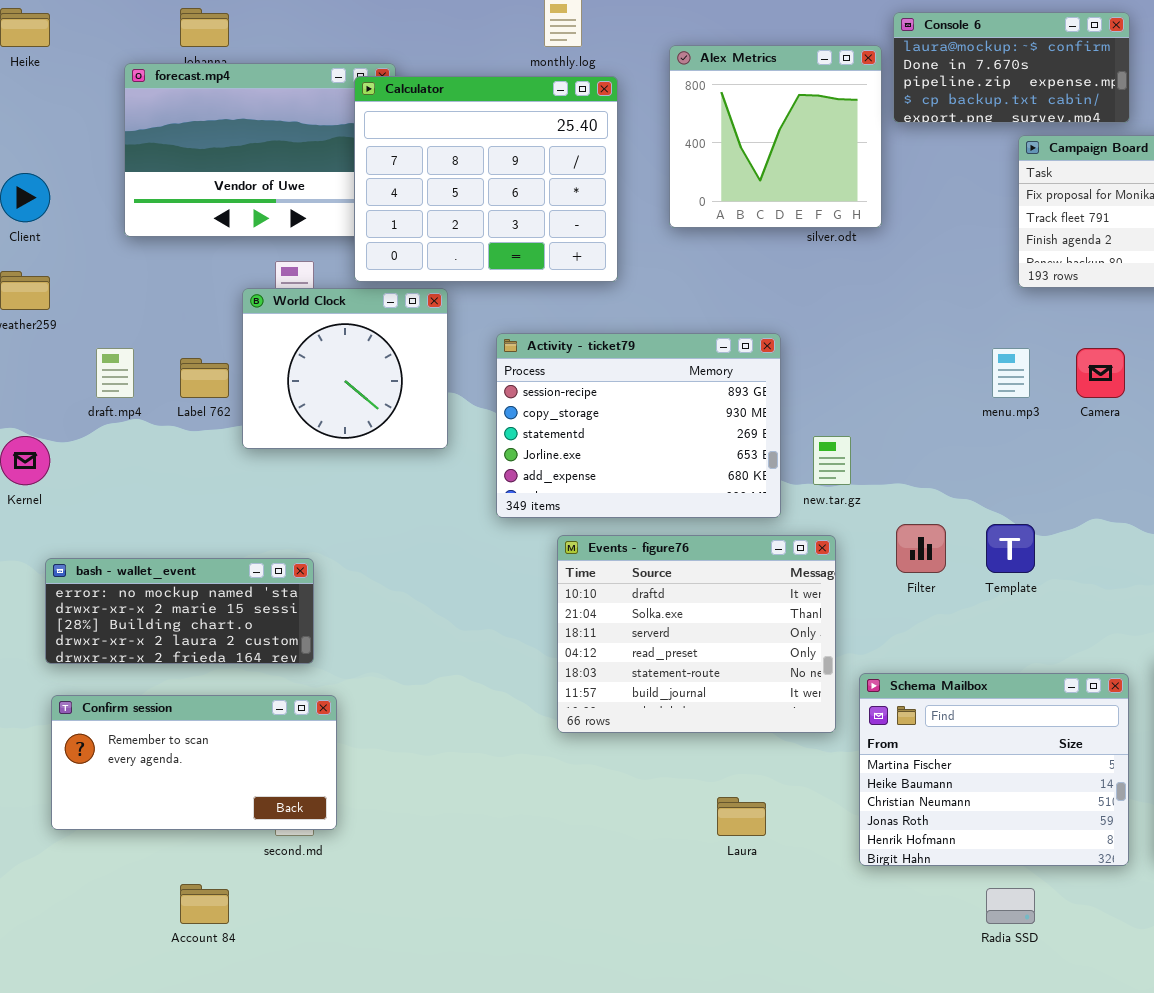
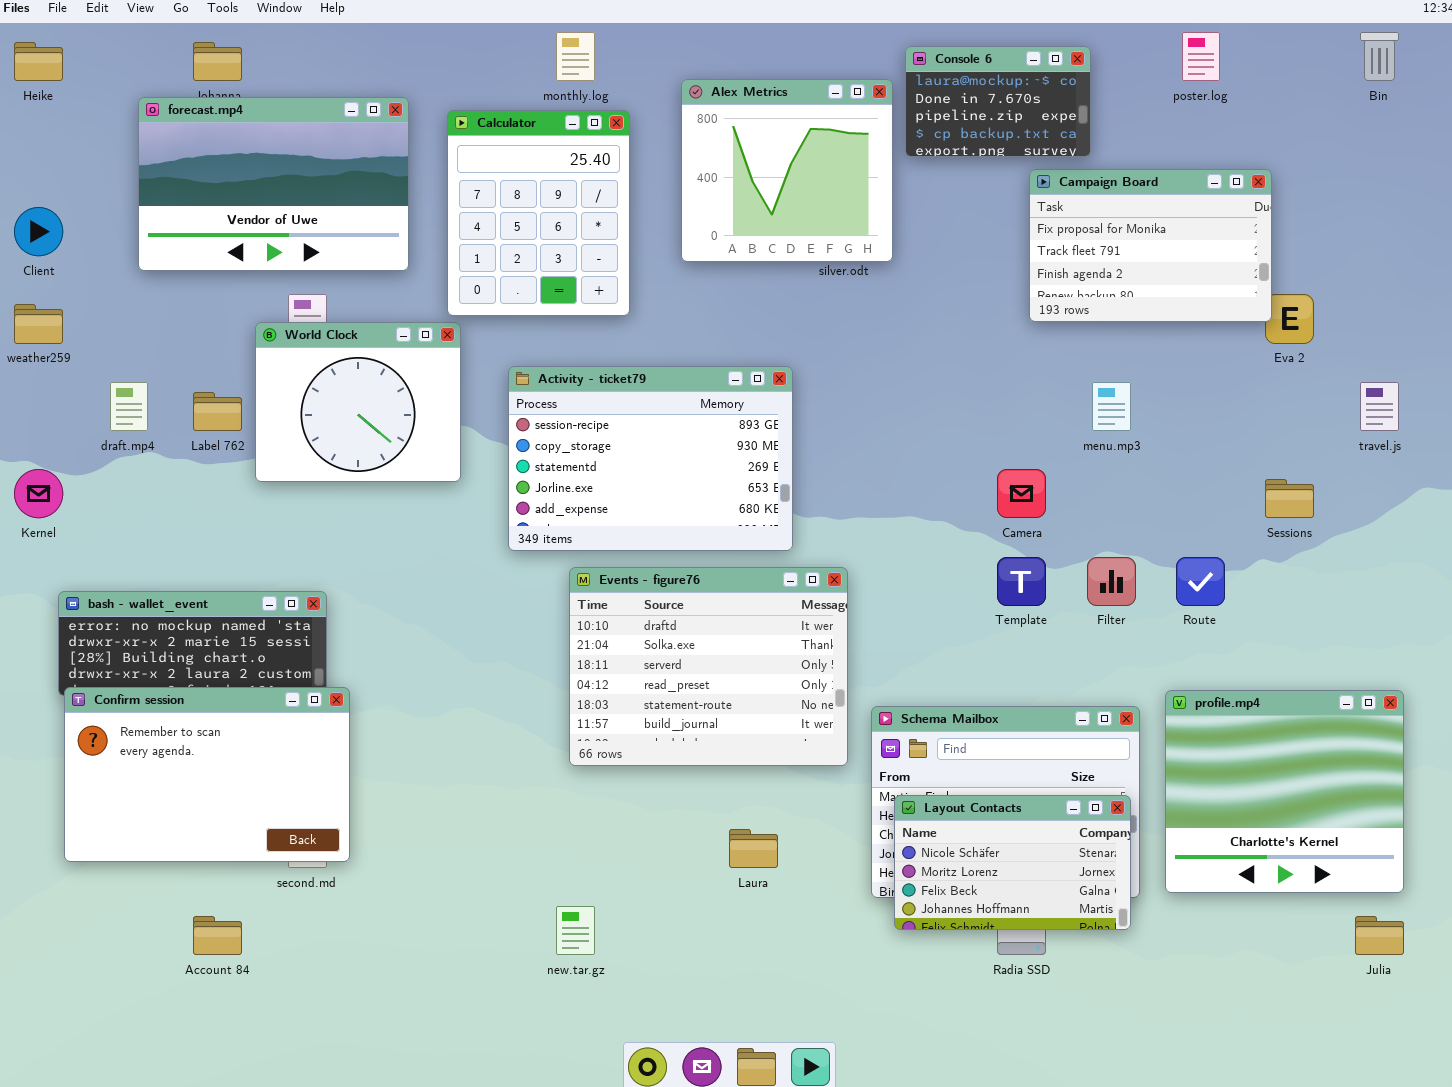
Console 6: [893,12,1130,123] -> [905,46,1091,157], resized
Calculator: [354,76,618,282] -> [447,110,630,316], resized
menu.mp3: [992,348,1030,398] -> [1092,382,1131,431], moved
Camera: [1076,348,1125,398] -> [997,469,1046,518], moved
new.tar.gz: [813,436,851,485] -> [556,906,595,955], moved
Filter: [896,524,946,573] -> [1087,557,1136,606], moved
Confirm session: [51,695,337,830] -> [64,687,350,862], resized
Layout Contacts: none -> [894,795,1131,930], opened

